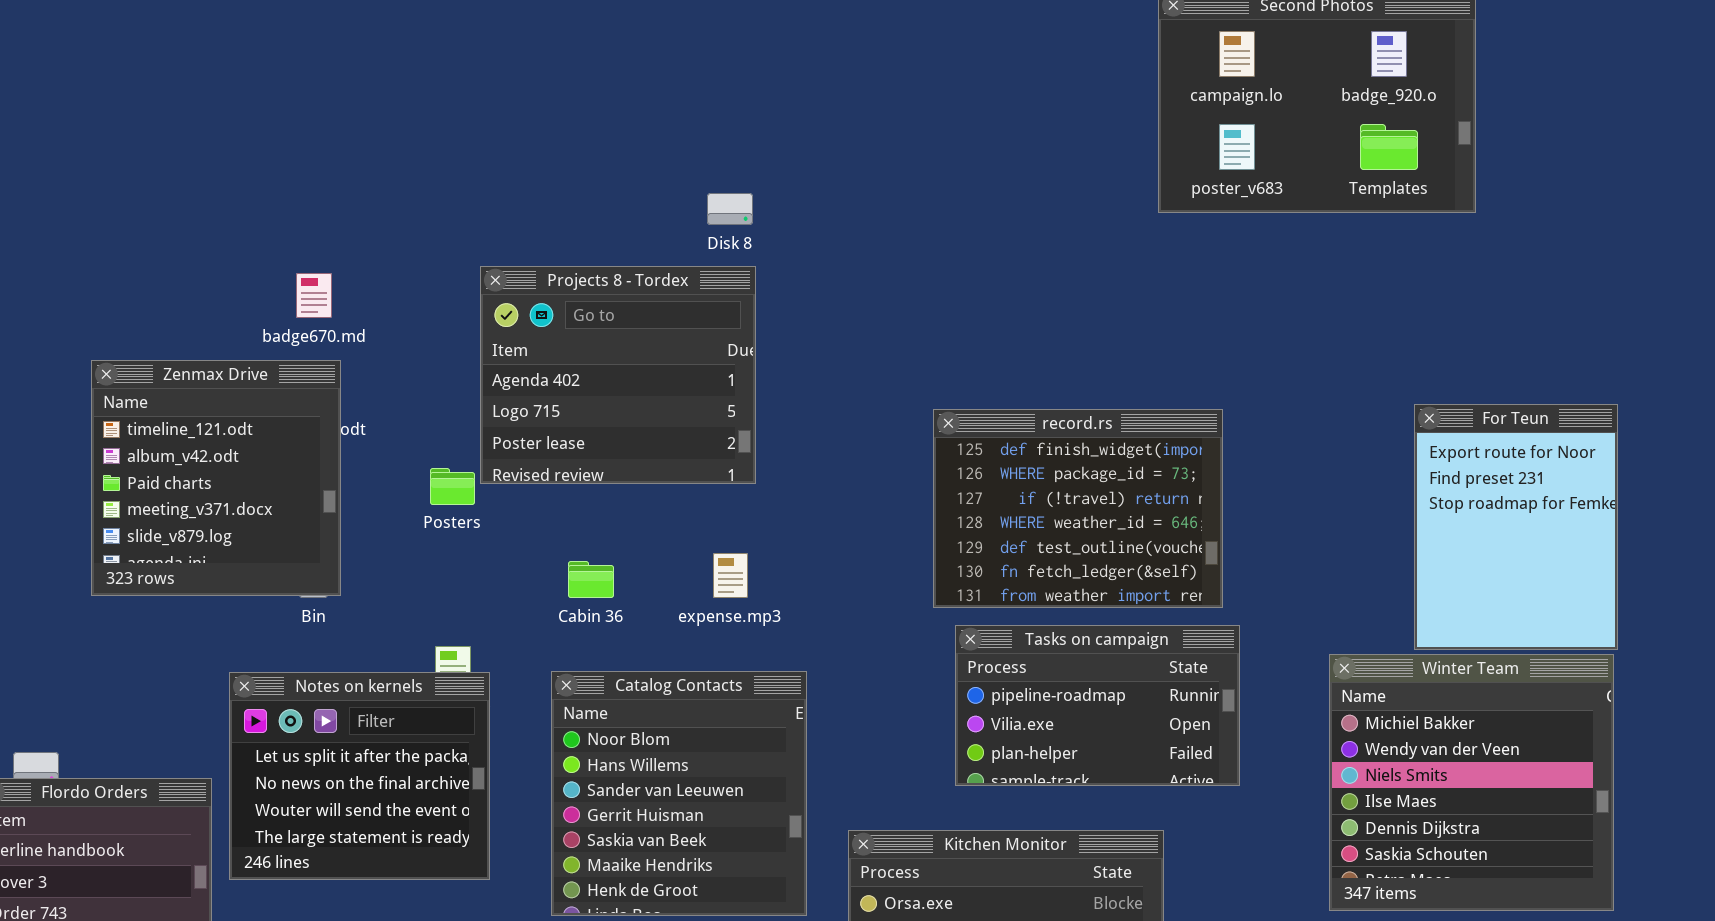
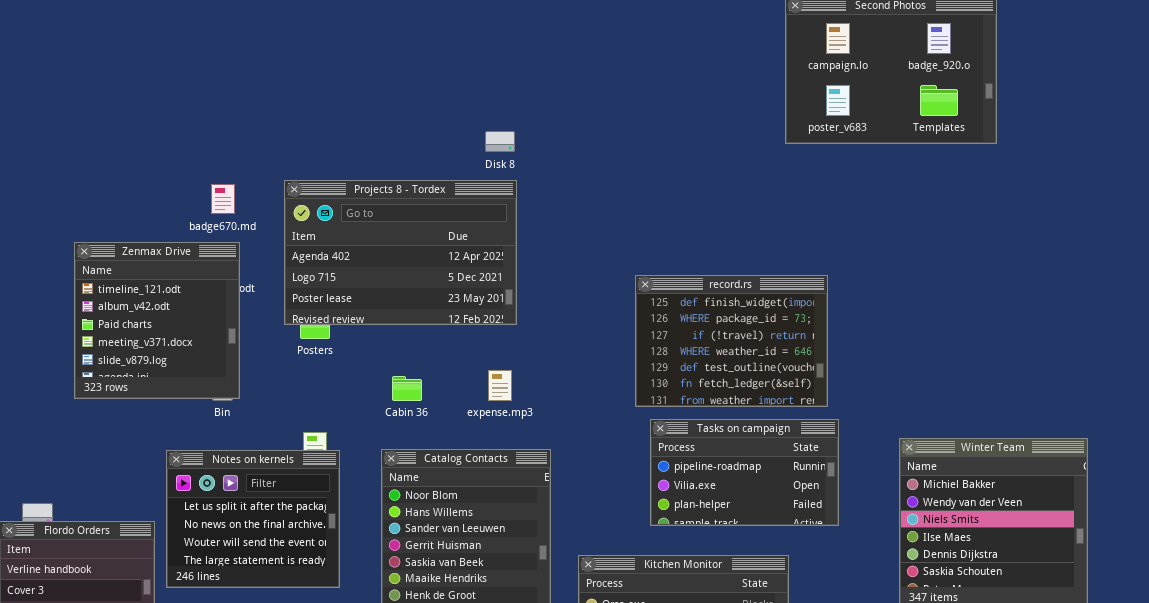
Projects 8 - Tordex: [480,266,756,484] -> [284,180,517,325], resized
For Teun: [1414,404,1618,650] -> none, closed

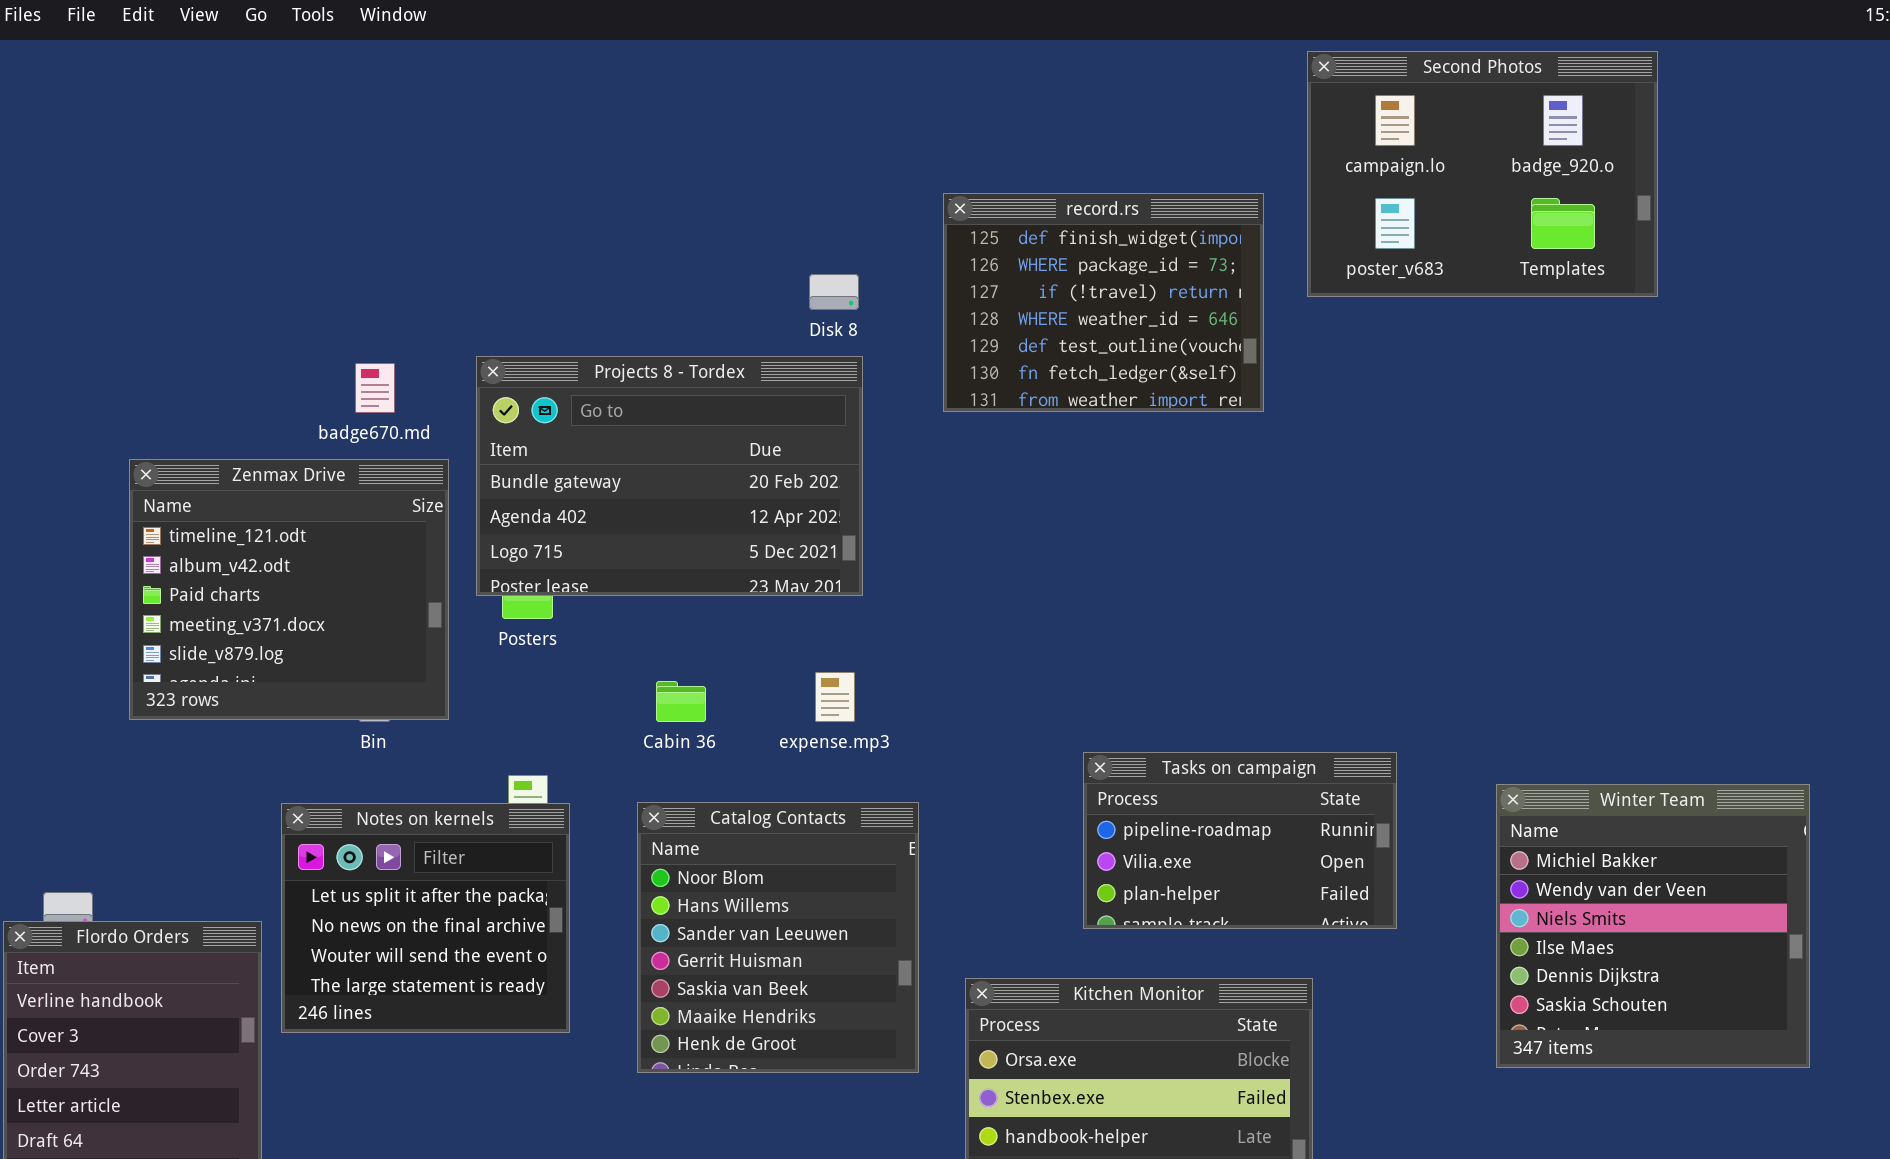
Projects 8 - Tordex: [284,180,517,325] -> [476,356,863,596], scrolled up 1 row
Zenmax Drive: [74,242,240,399] -> [129,459,449,720], resized
record.rs: [635,275,828,407] -> [943,193,1264,412], moved

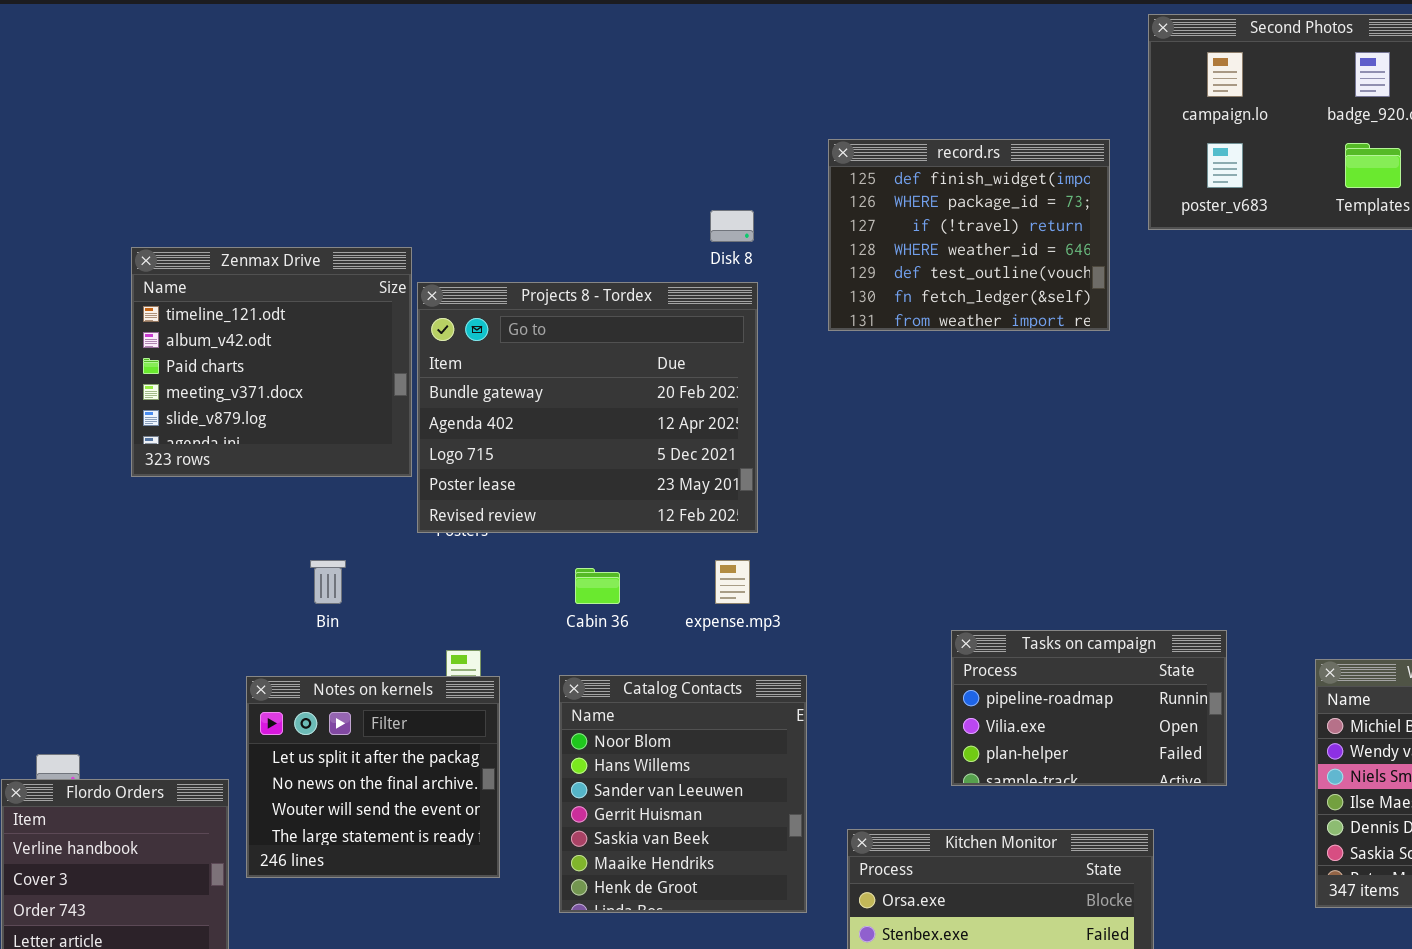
Projects 8 - Tordex: [476,356,863,596] -> [417,282,758,533], resized
Zenmax Drive: [129,459,449,720] -> [131,247,412,477], moved

